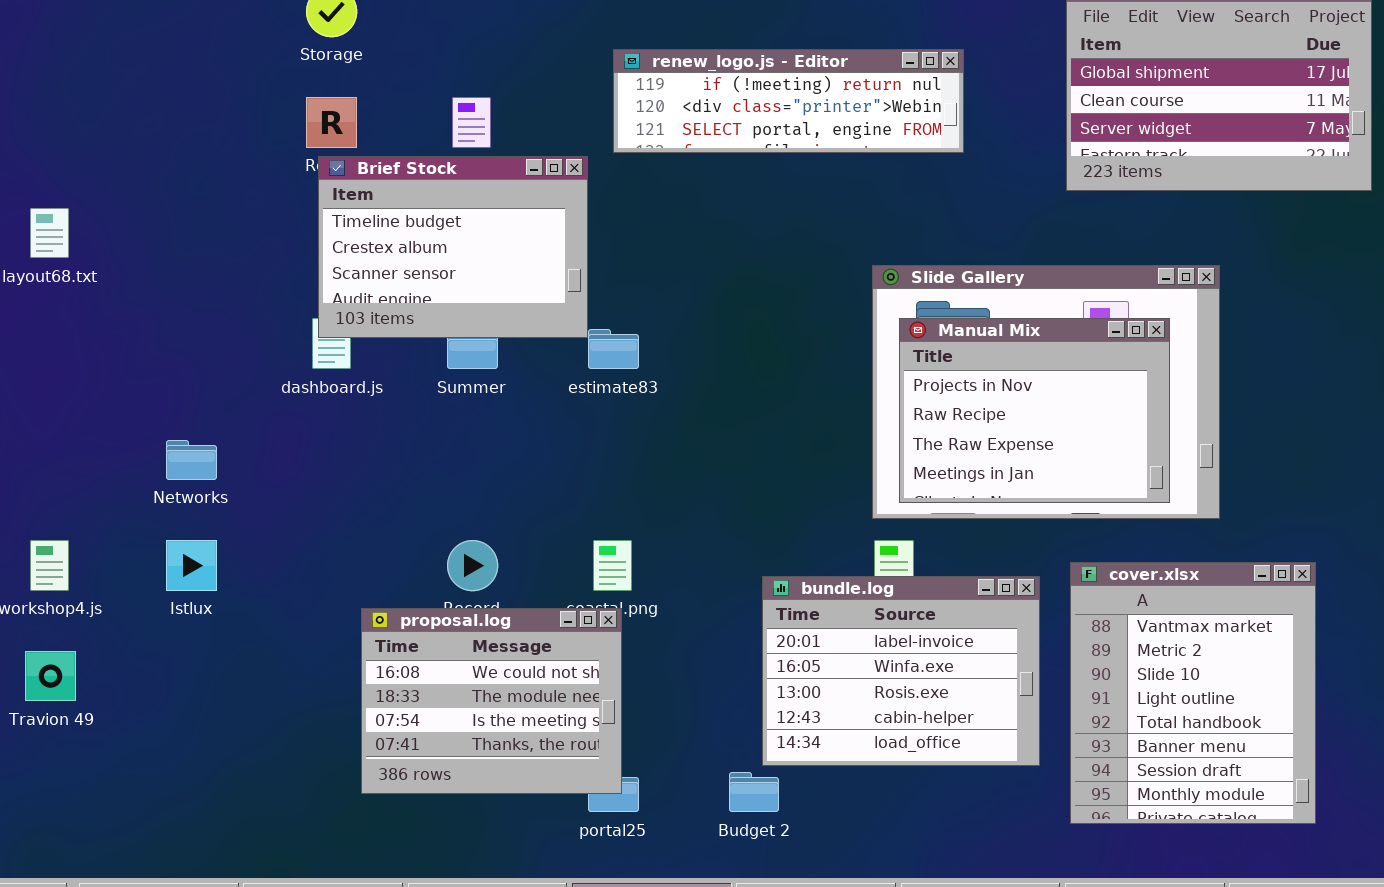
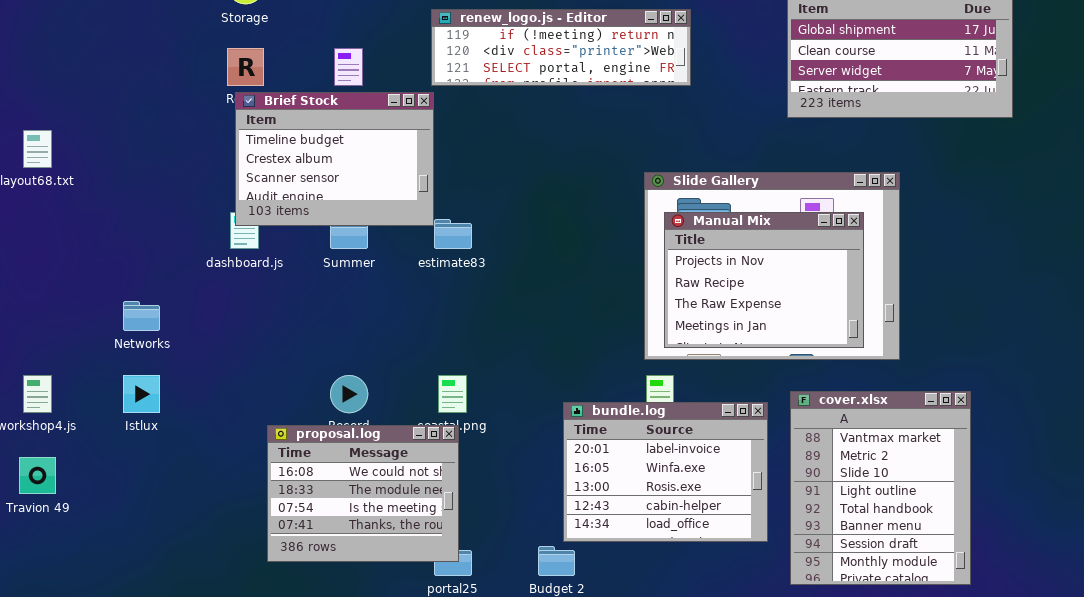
renew_logo.js - Editor: [613,49,964,153] -> [431,9,691,86], moved

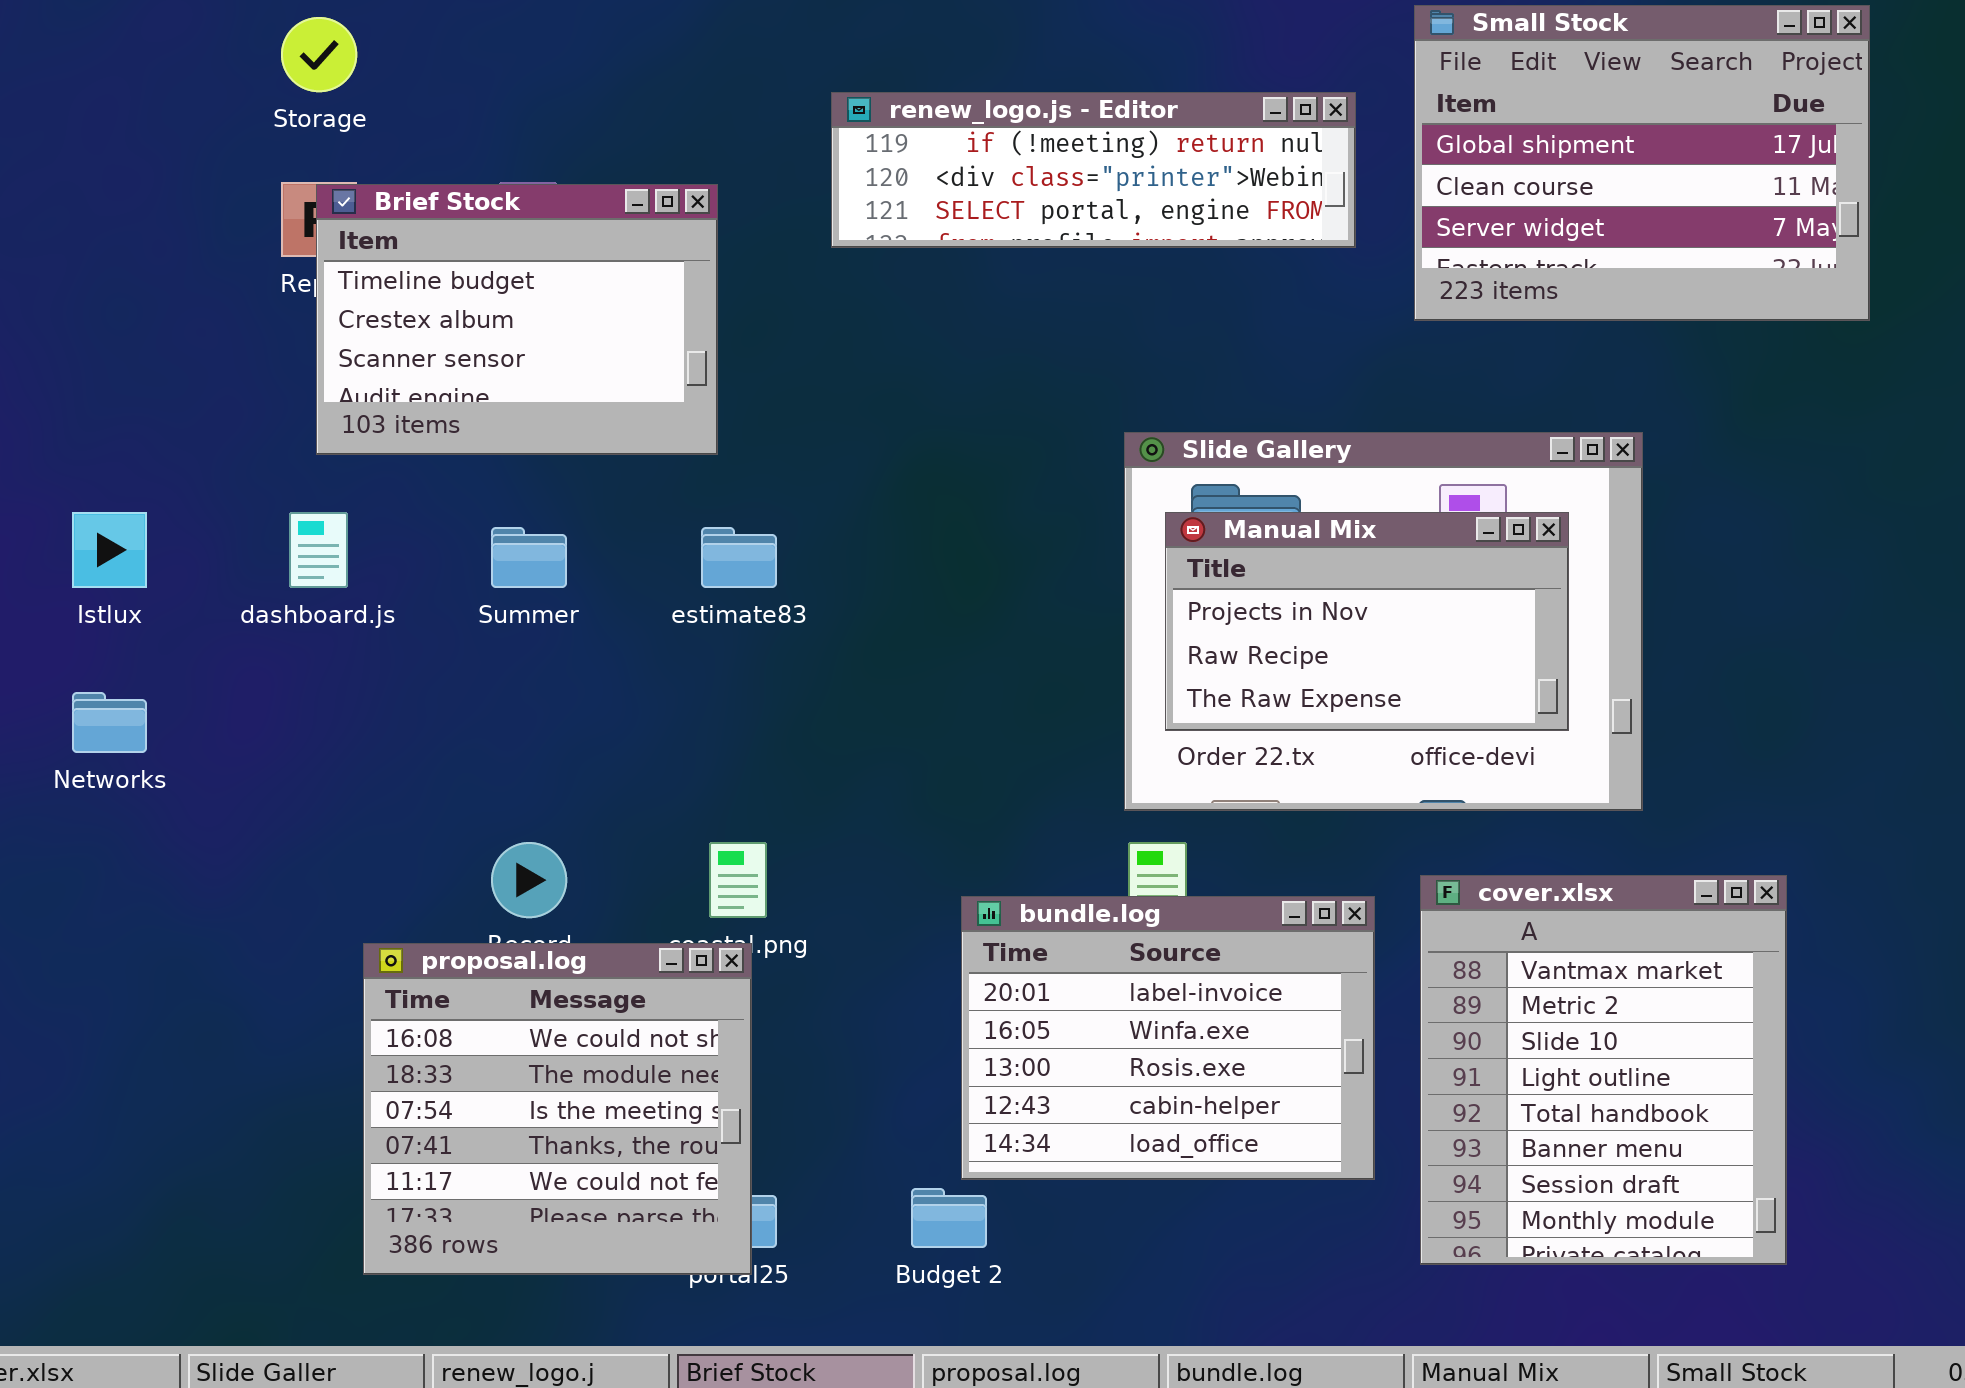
renew_logo.js - Editor: [431,9,691,86] -> [831,92,1356,248], moved
Brief Stock: [235,92,434,226] -> [316,184,718,455], moved
Manual Mix: [664,212,864,348] -> [1165,512,1569,731], resized
Istlux: [123,375,160,413] -> [72,512,147,588], moved
proposal.log: [267,425,459,562] -> [363,943,752,1275], resized

